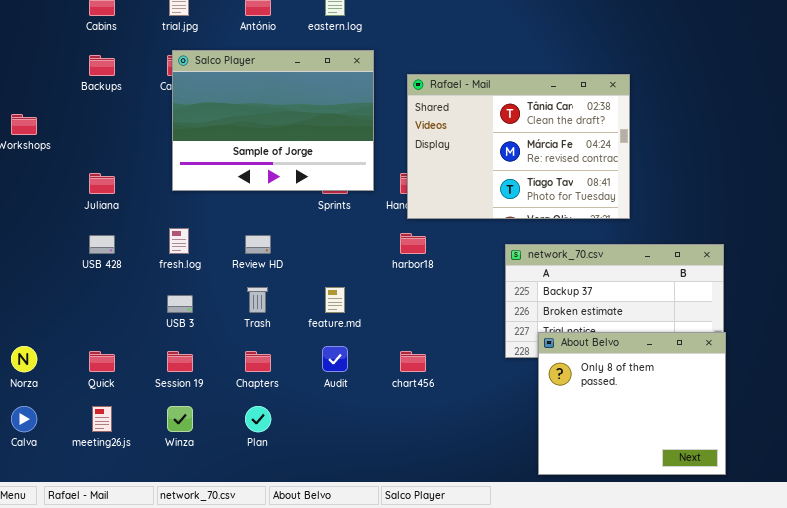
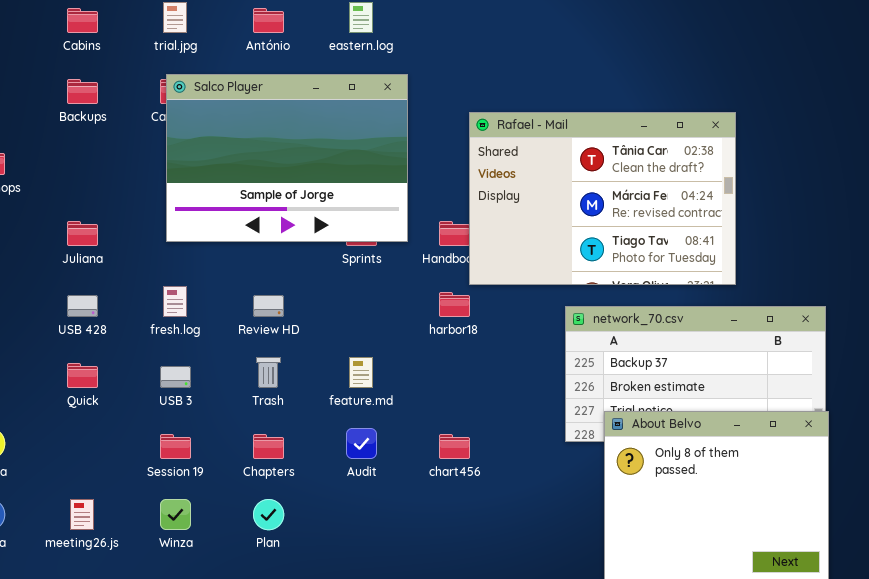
Rafael - Mail: [407,74,630,219] -> [469,112,736,285], moved
Quick: [89,351,115,372] -> [67,363,98,388], moved

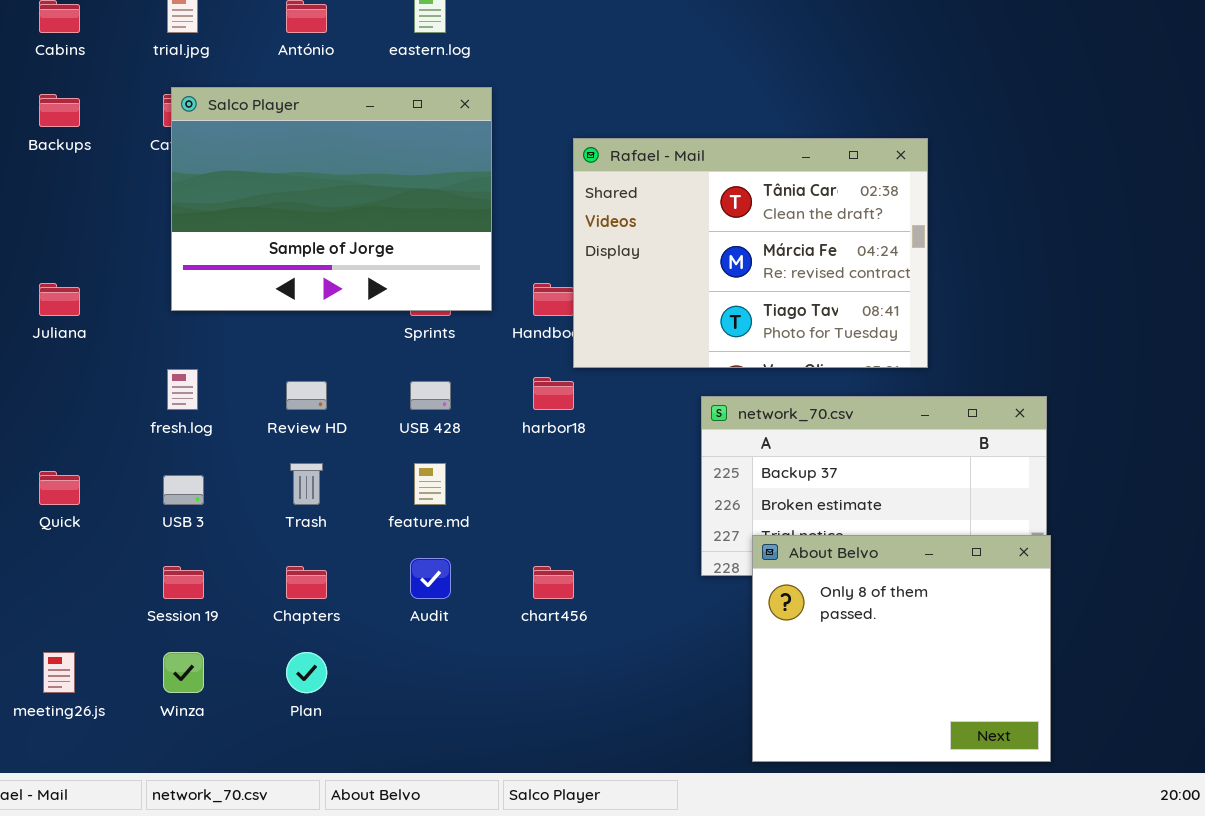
USB 428: [67,295,98,317] -> [410,381,451,410], moved

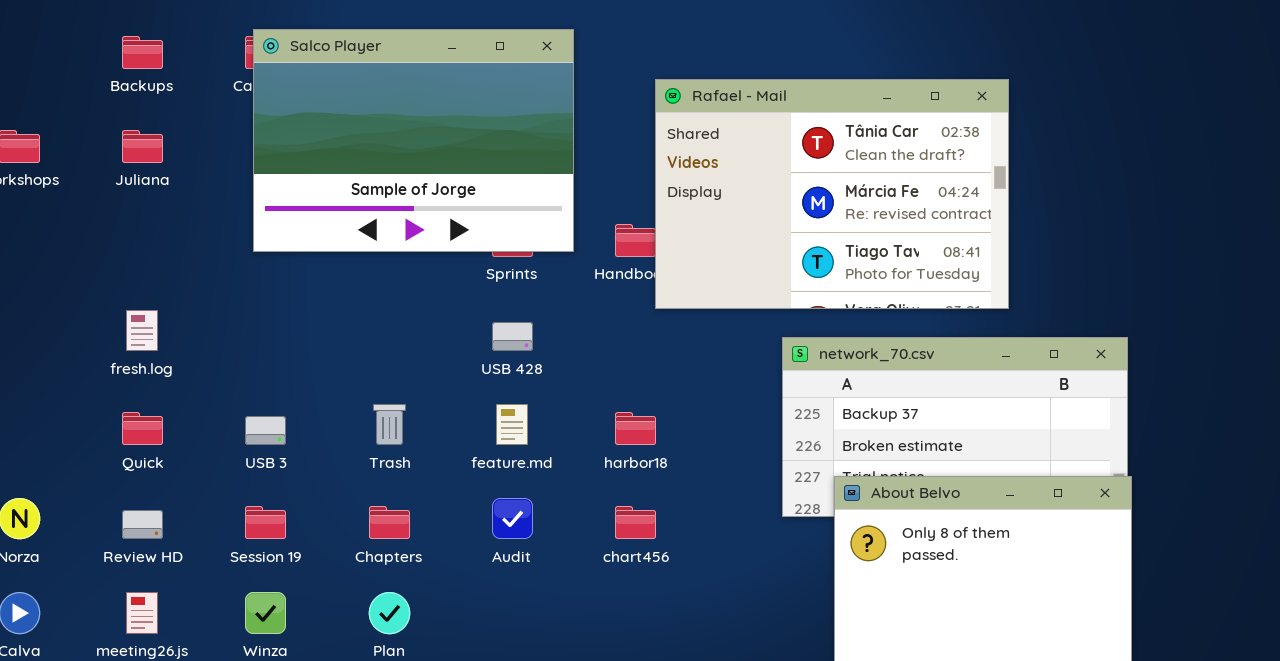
Juliana: [39,283,80,316] -> [122,130,163,163], moved
fresh.log: [167,369,198,410] -> [126,310,158,351], moved
harbor18: [533,377,574,410] -> [615,412,656,445], moved
Review HD: [286,381,327,410] -> [122,510,163,539], moved

